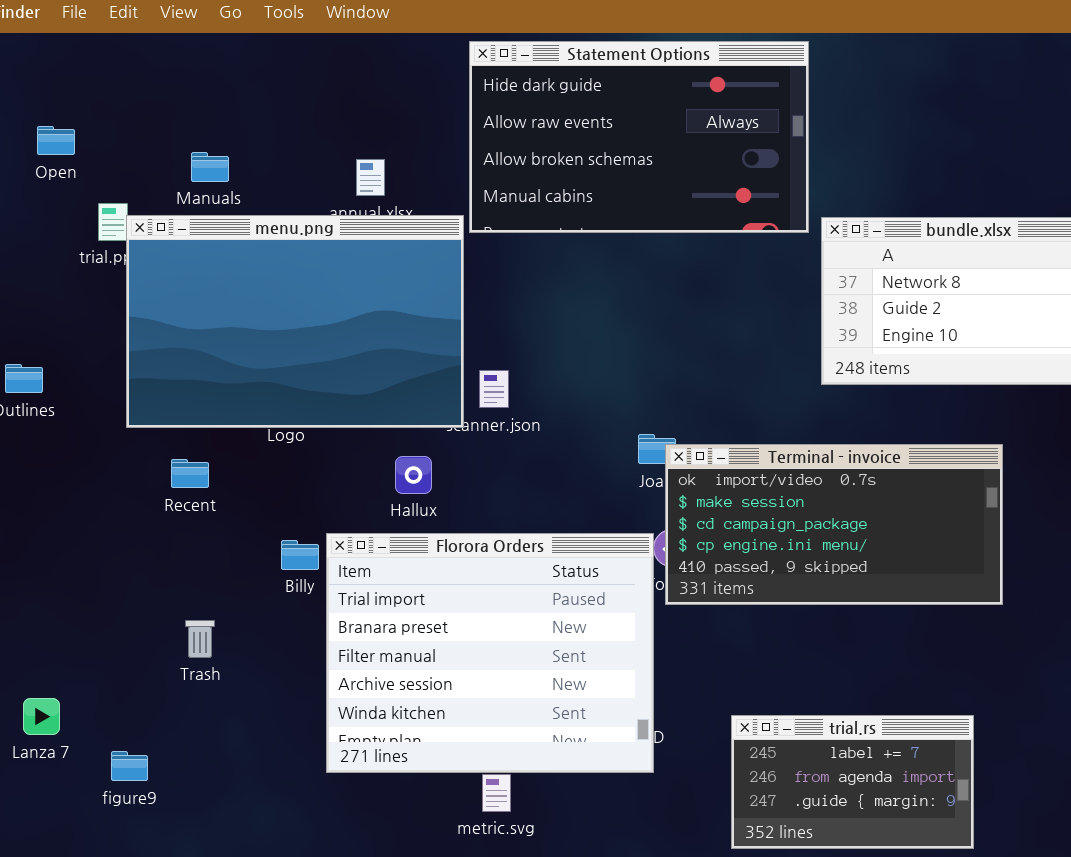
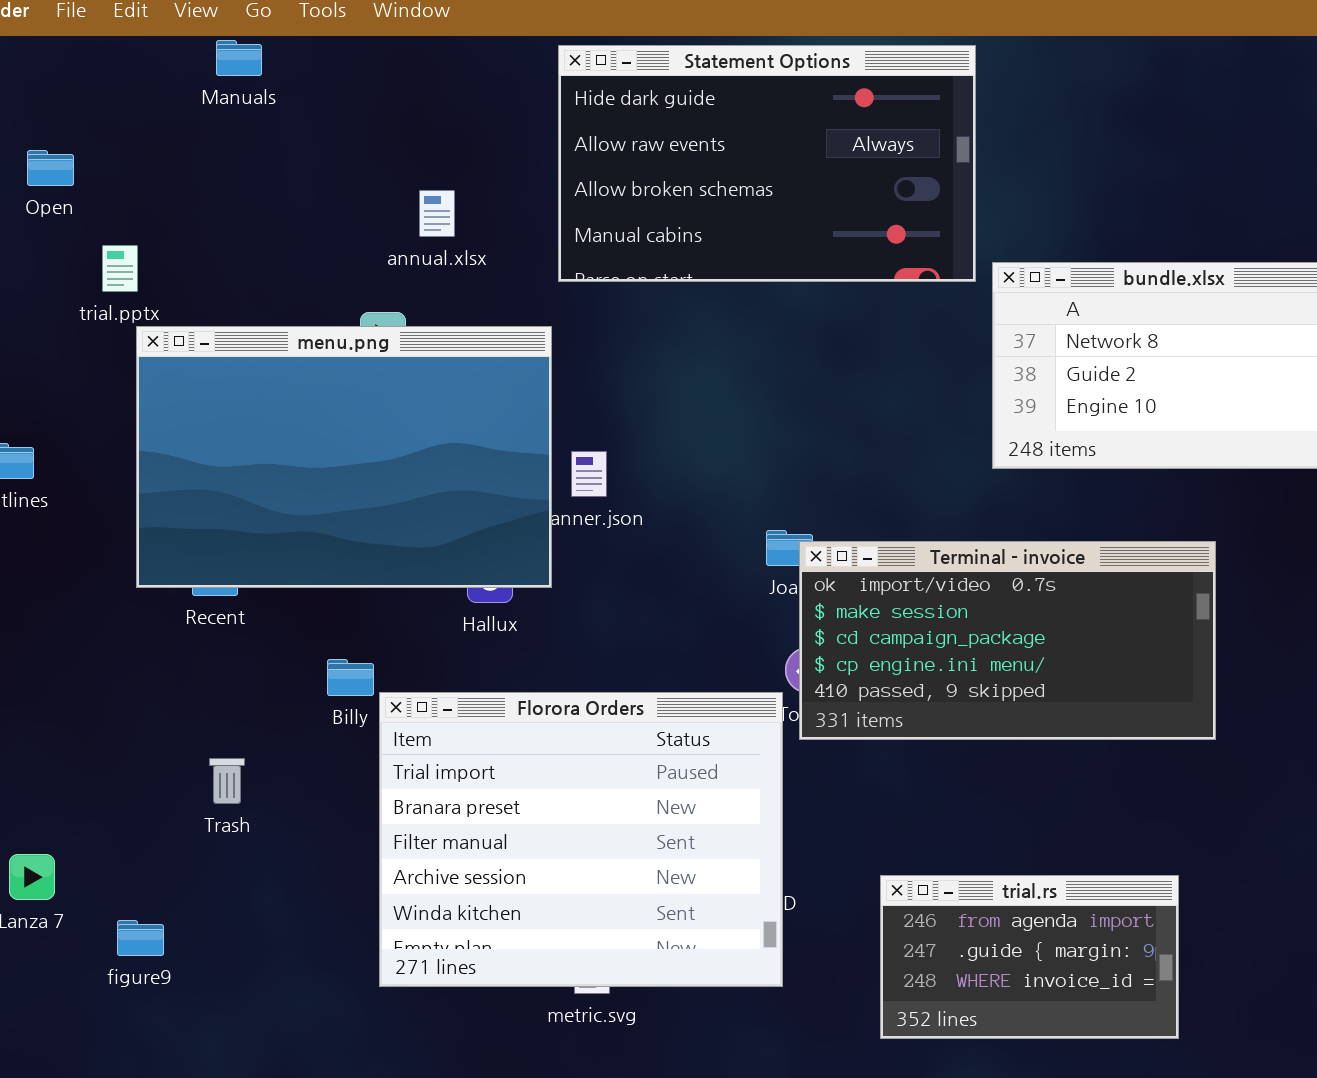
Manuals: [191,152,229,182] -> [216,40,262,76], moved
menu.png: [126,215,464,428] -> [136,326,552,588], moved
Florora Orders: [326,533,654,773] -> [379,692,783,987], moved
trial.rs: [731,715,974,849] -> [880,875,1179,1039], scrolled down 1 row

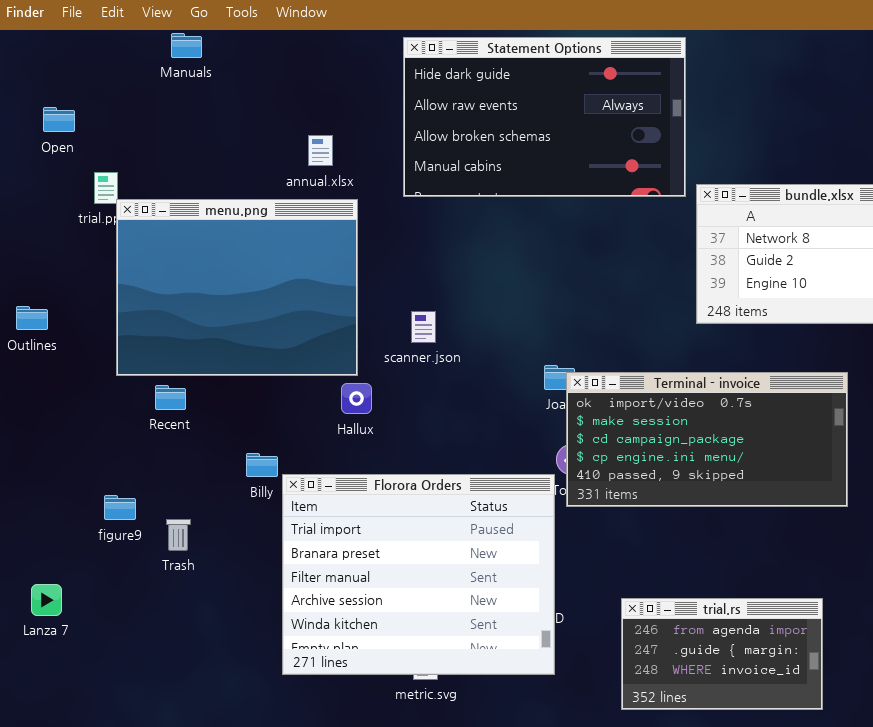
menu.png: [136,326,552,588] -> [116,199,358,376], moved, resized
figure9: [117,920,164,956] -> [104,495,136,520], moved

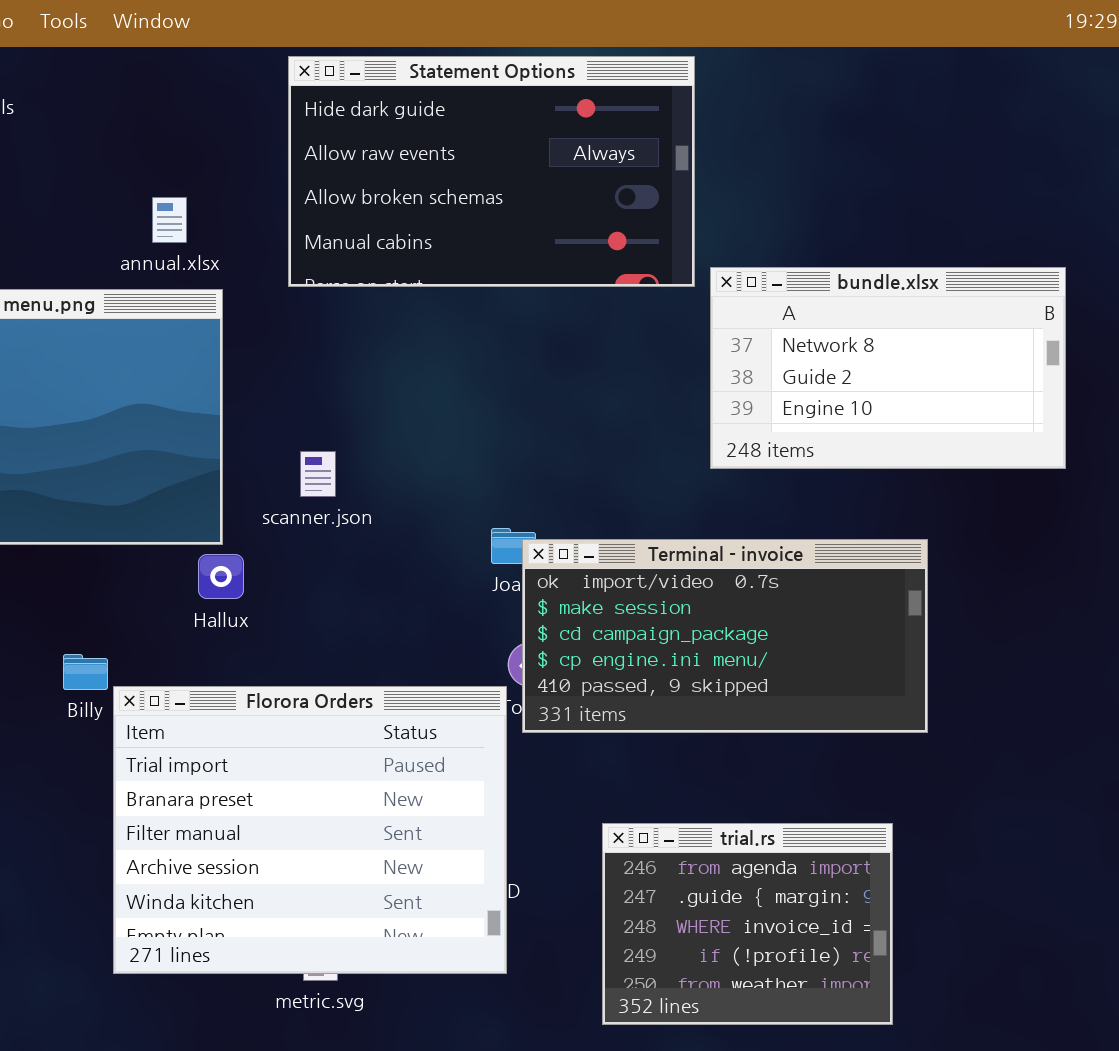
trial.rs: [621,598,823,710] -> [602,823,893,1025], resized

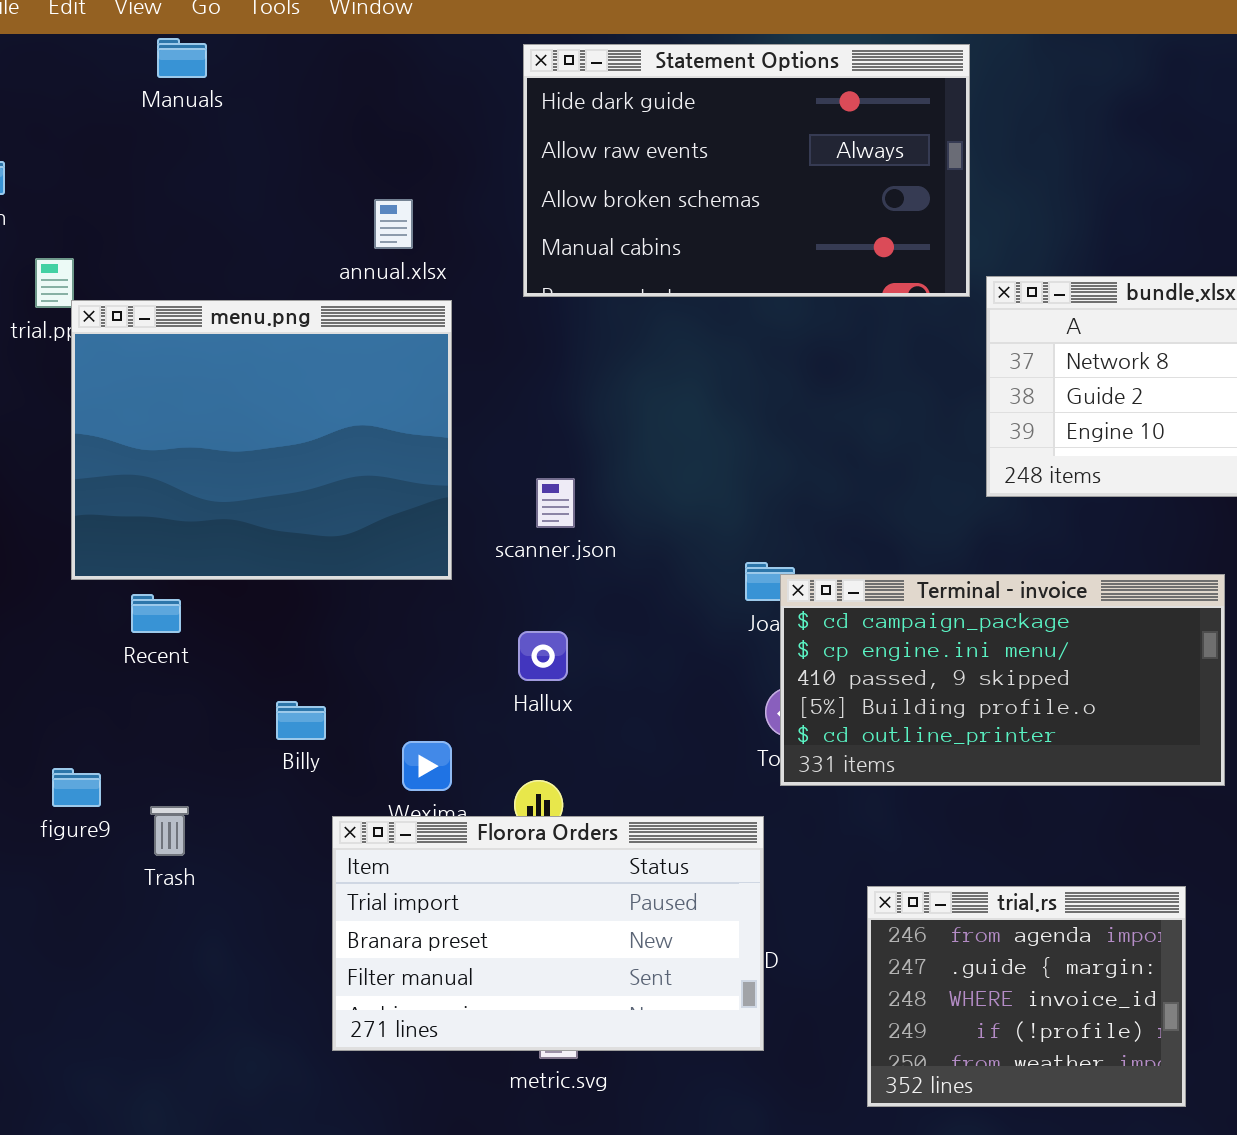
Terminal - invoice: [522,539,928,733] -> [780,574,1225,786], scrolled down 2 rows
Hallux: [198,554,244,599] -> [518,631,568,681], moved
Florora Orders: [113,686,507,974] -> [332,816,764,1051], resized

